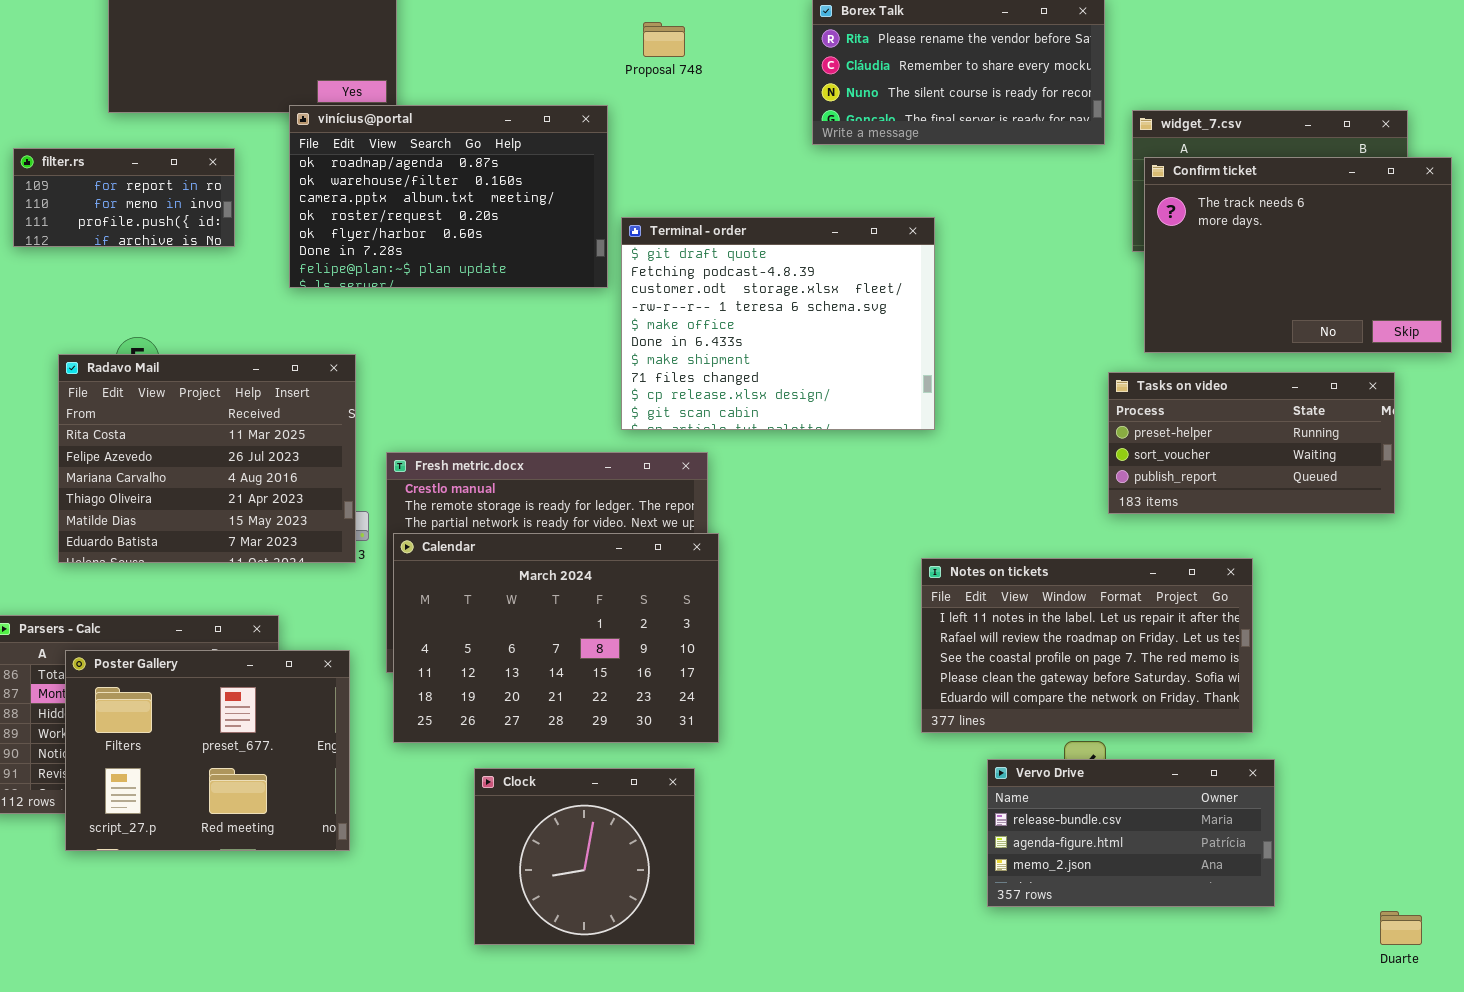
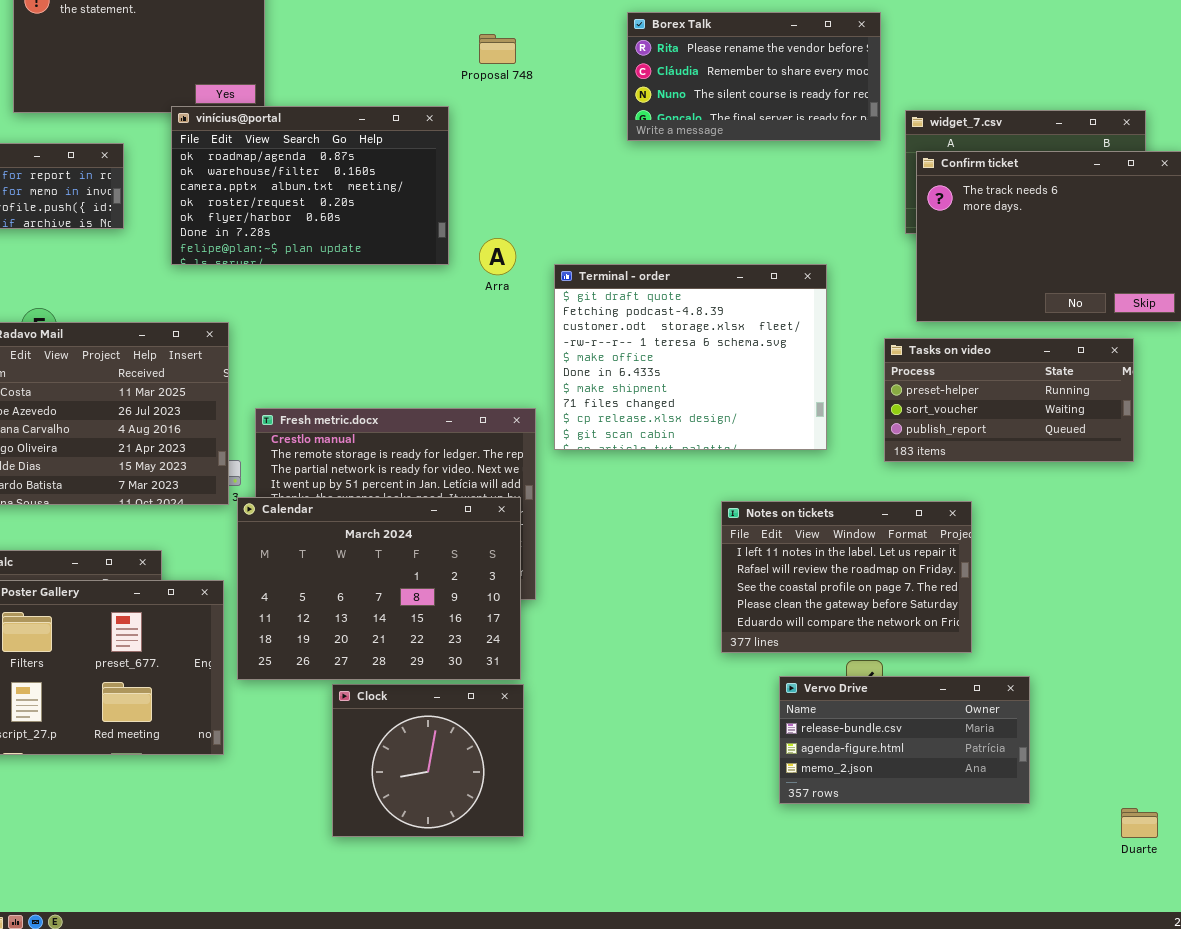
Terminal - order: [621,217,935,430] -> [554,264,827,450], moved
Calendar: [393,533,719,743] -> [237,497,521,680], moved
Notes on tickets: [921,558,1253,733] -> [721,501,972,653], resized

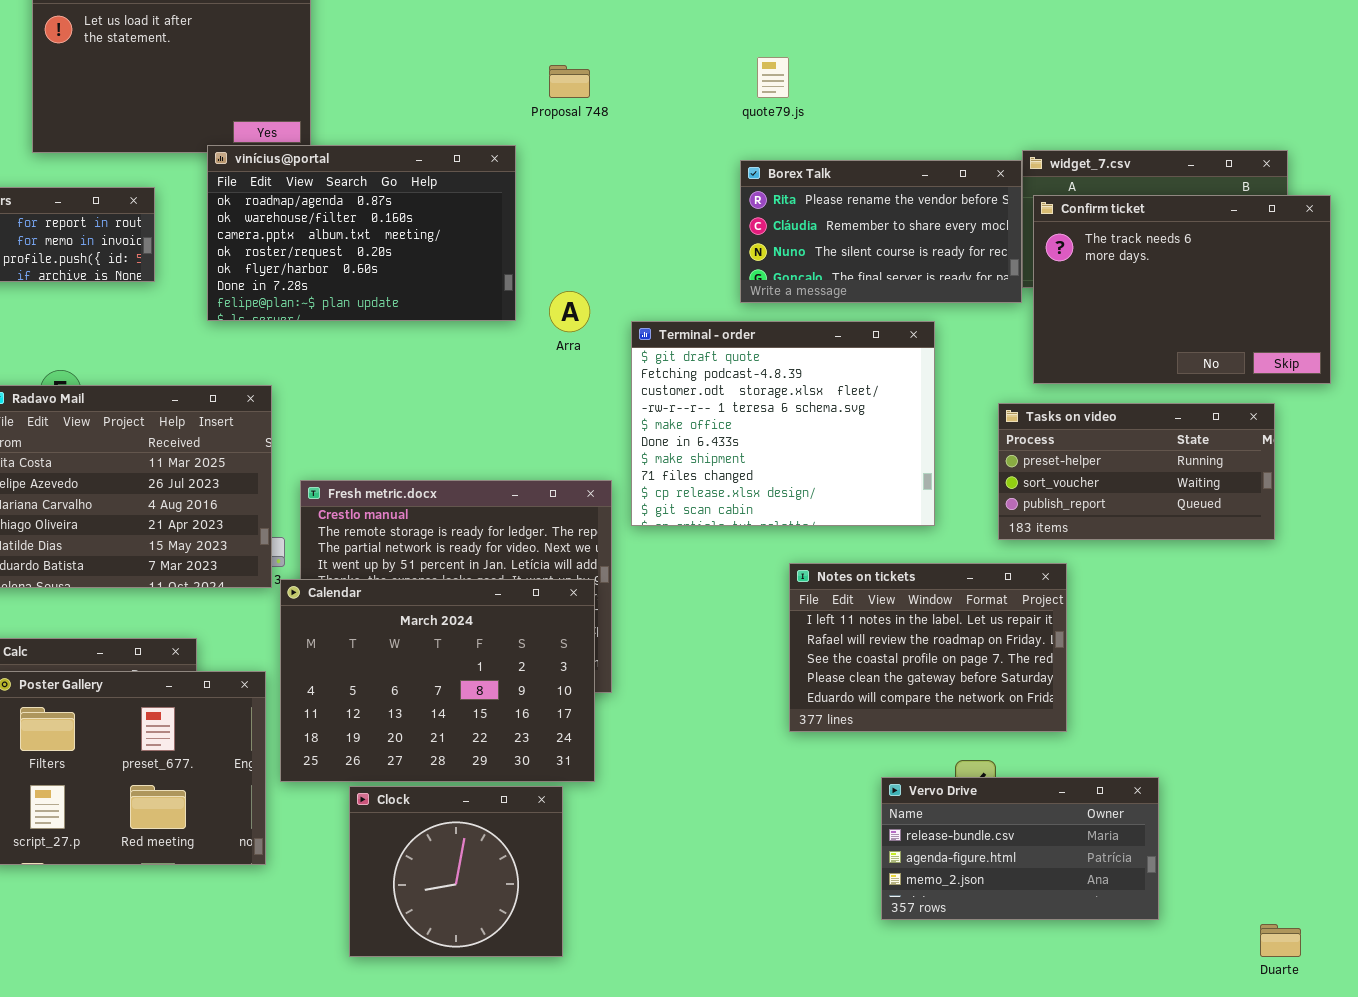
Borex Talk: [627,12,881,141] -> [740,160,1022,303], moved
Notes on tickets: [721,501,972,653] -> [789,563,1067,732], moved
Clock: [332,684,524,837] -> [349,786,563,957], moved

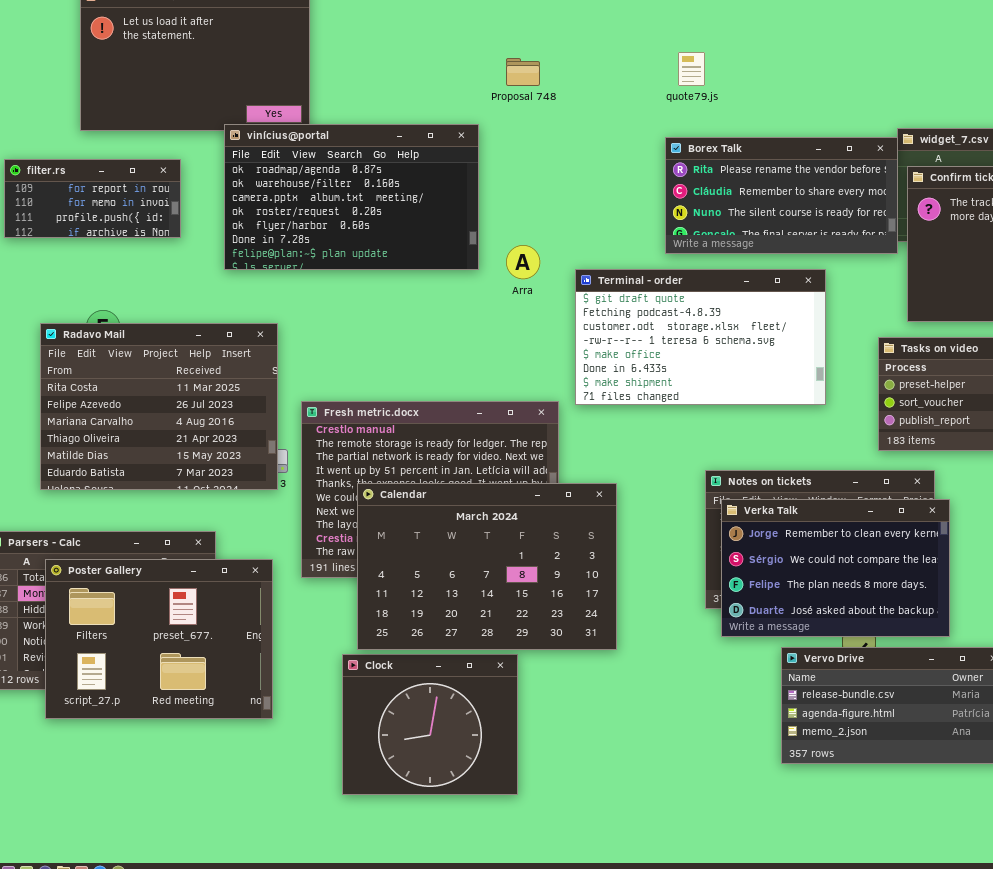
Terminal - order: [631,321,935,526] -> [575,269,826,405], resized
Calendar: [280,579,595,782] -> [357,483,617,650], moved
Verka Talk: none -> [721,499,950,637], opened

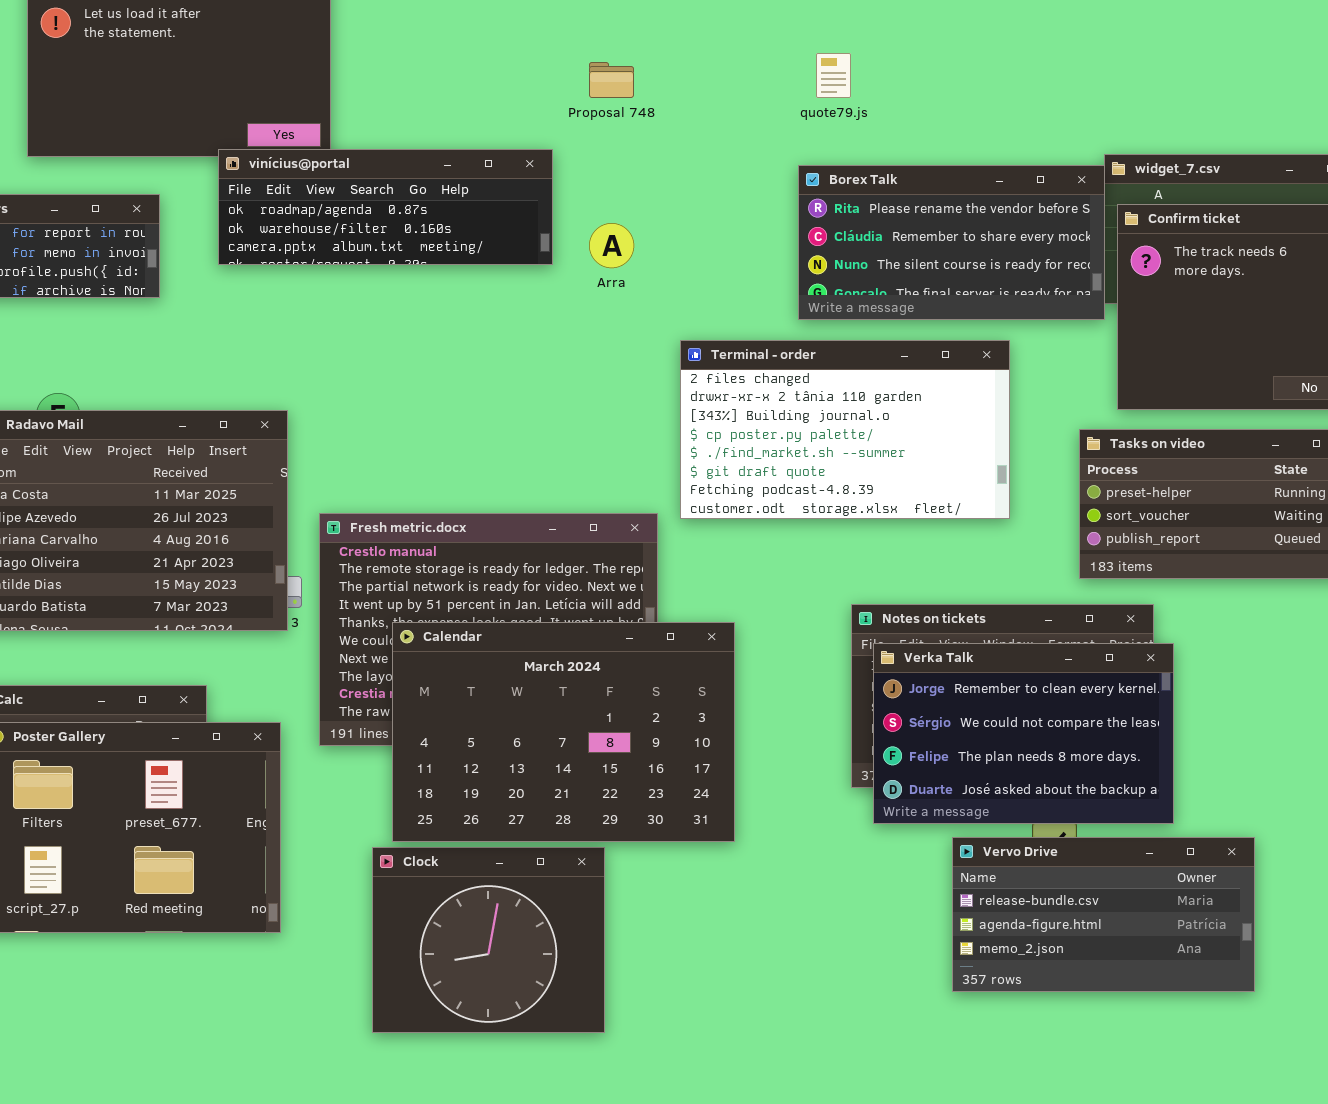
vinícius@portal: [224,124,479,270] -> [218,149,553,265], resized
Arra: [506,245,540,279] -> [589,223,634,268], moved
Terminal - order: [575,269,826,405] -> [680,340,1010,519], scrolled up 5 rows

